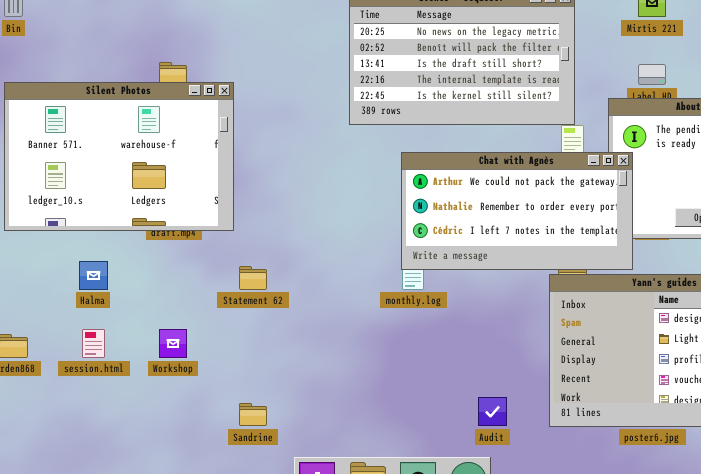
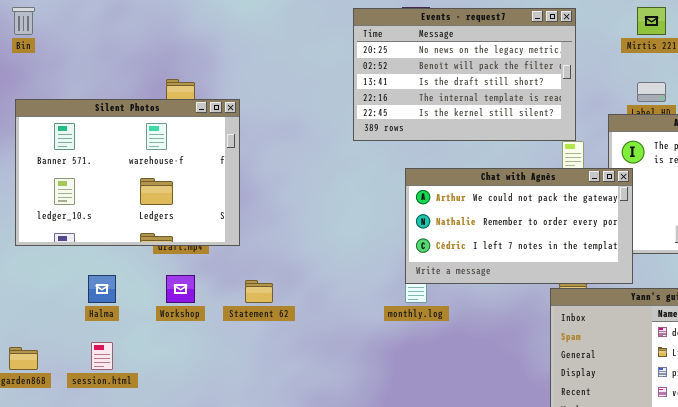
Workshop: [159,329,187,358] -> [166,275,195,303], moved

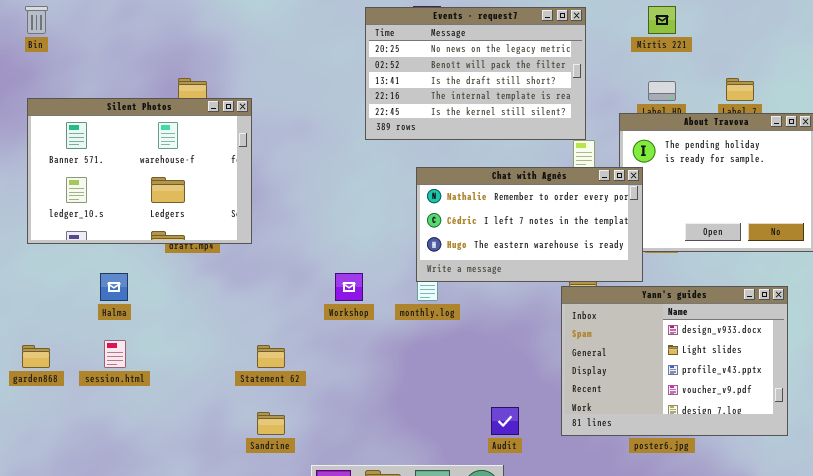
Chat with Agnès: [405,168,633,284] -> [416,167,643,282], scrolled down 1 row
Workshop: [166,275,195,303] -> [335,273,363,301], moved
Statement 62: [245,280,273,303] -> [257,345,285,368], moved

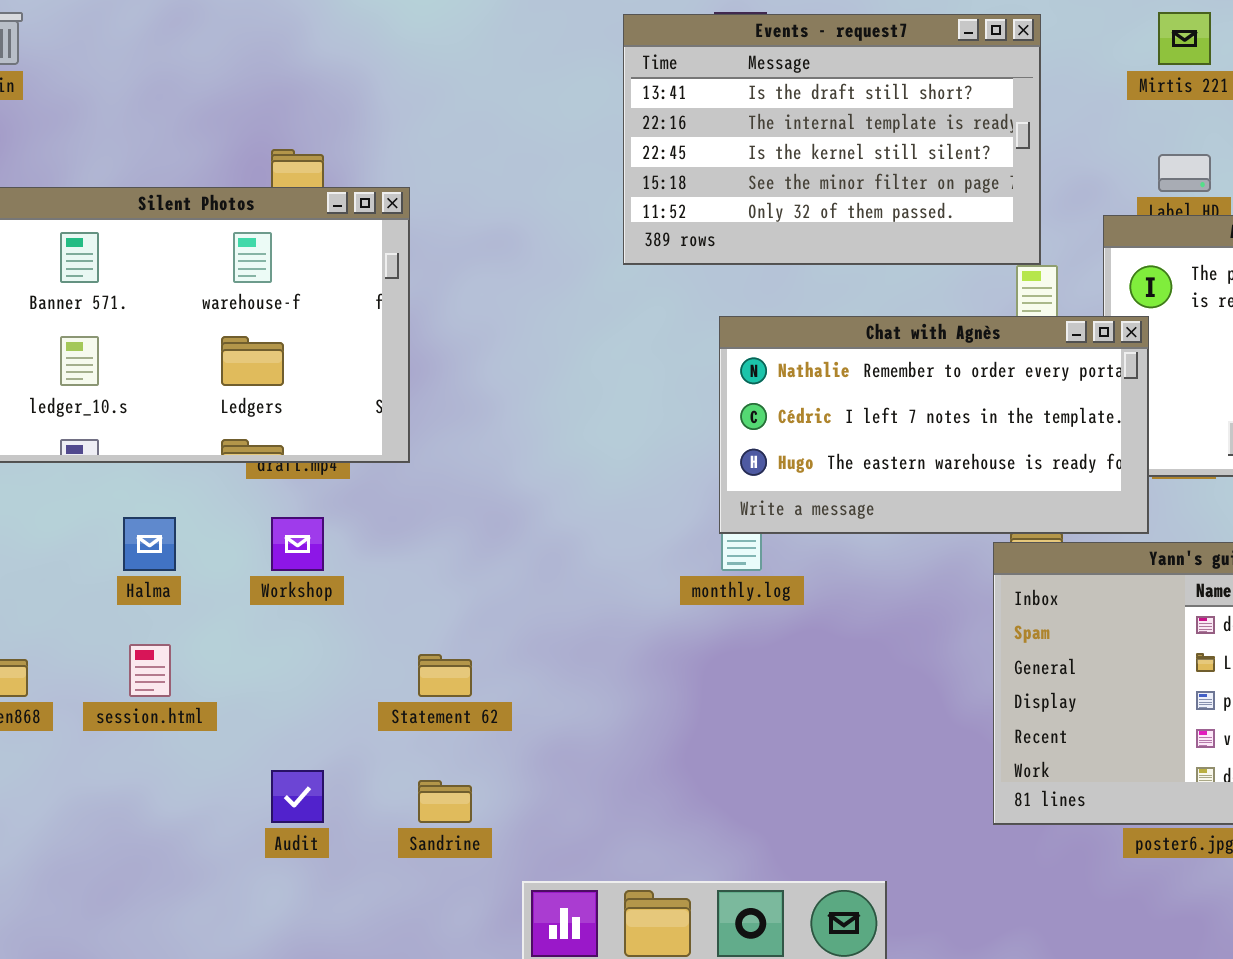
Events - request7: [365,7,586,140] -> [623,14,1041,265], scrolled down 2 rows
Workshop: [335,273,363,301] -> [271,517,324,571], moved
Audit: [491,407,519,435] -> [271,770,324,823], moved

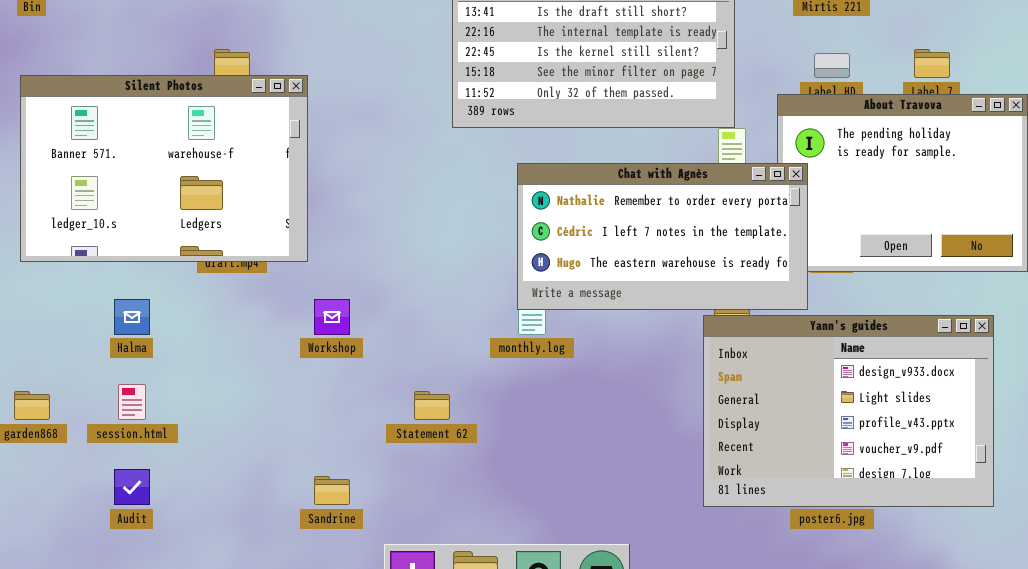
Workshop: [271,517,324,571] -> [314,299,350,335], moved
Statement 62: [418,654,472,697] -> [414,391,450,420], moved
Audit: [271,770,324,823] -> [114,469,150,505], moved

